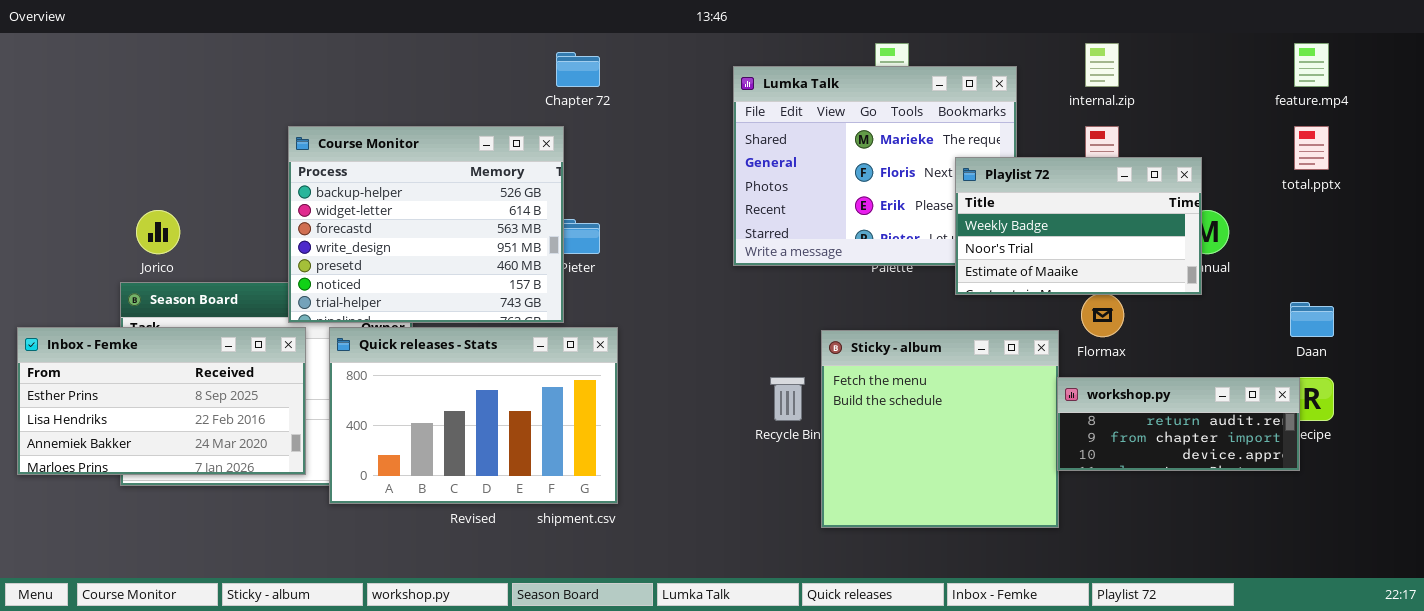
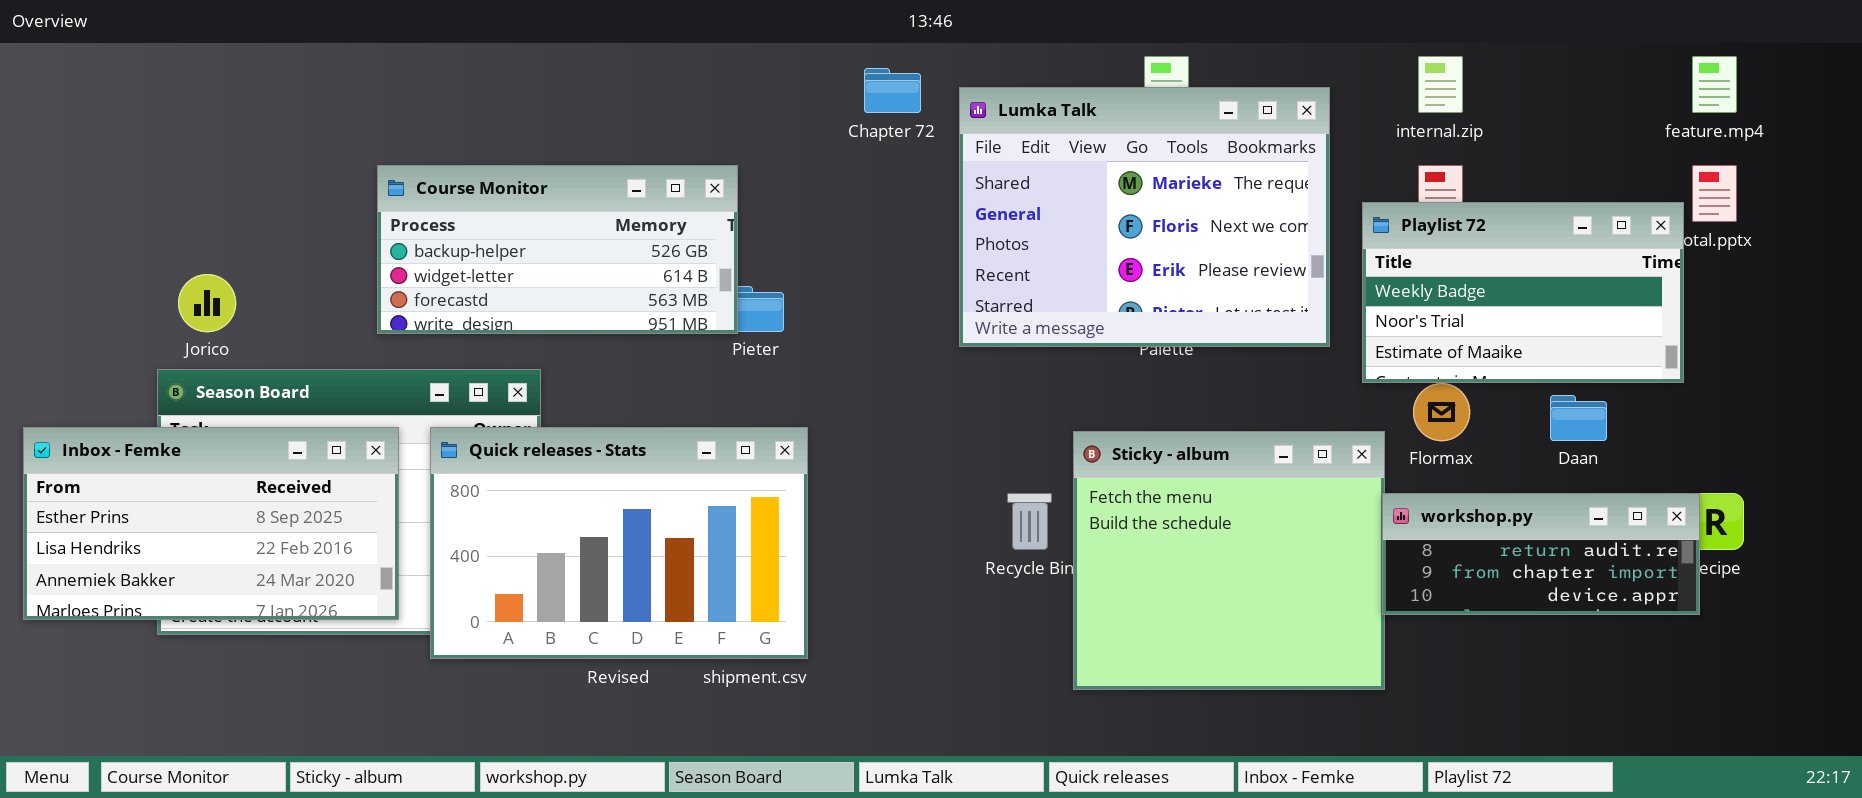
Chapter 72: [556,52,600,87] -> [864,68,921,113], moved
Course Monitor: [288,126,564,323] -> [377,165,738,334], resized
Playlist 72: [955,157,1202,295] -> [1362,202,1684,383], moved
Daan: [1290,302,1334,337] -> [1550,395,1607,441], moved

